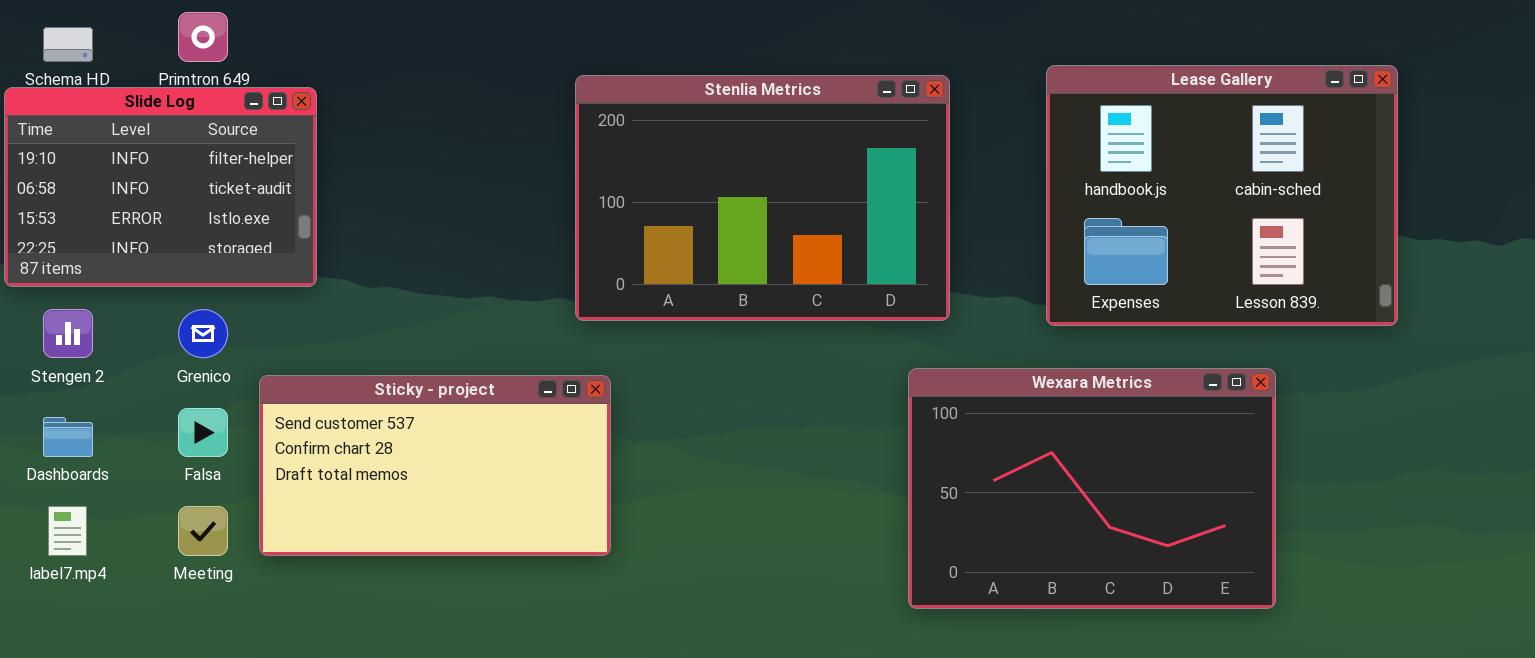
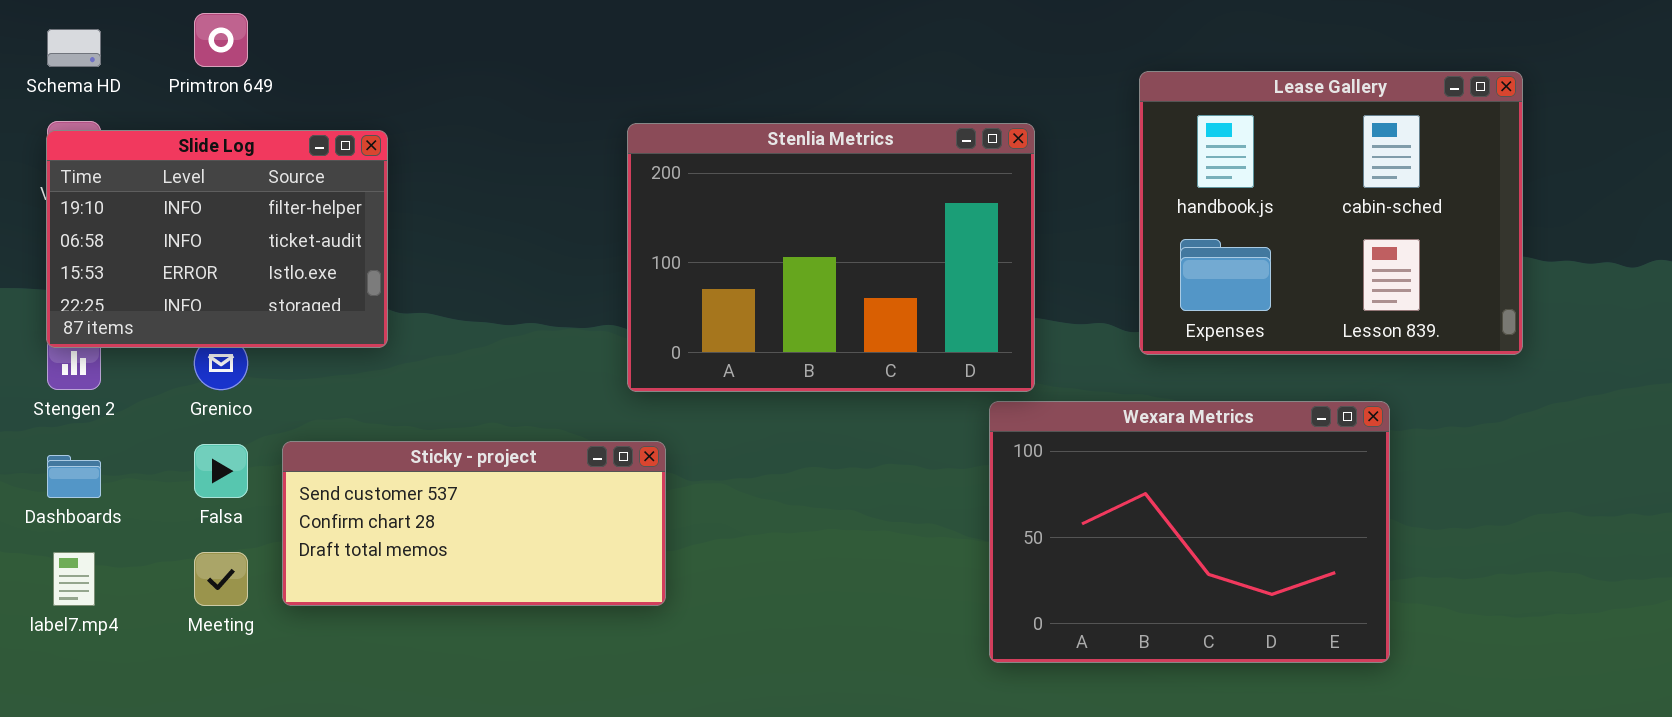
Stenlia Metrics: [575,75,950,321] -> [627,123,1035,392], moved
Slide Log: [4,87,317,287] -> [46,130,388,348], moved
Sticky - project: [259,375,611,556] -> [282,441,666,606], resized

